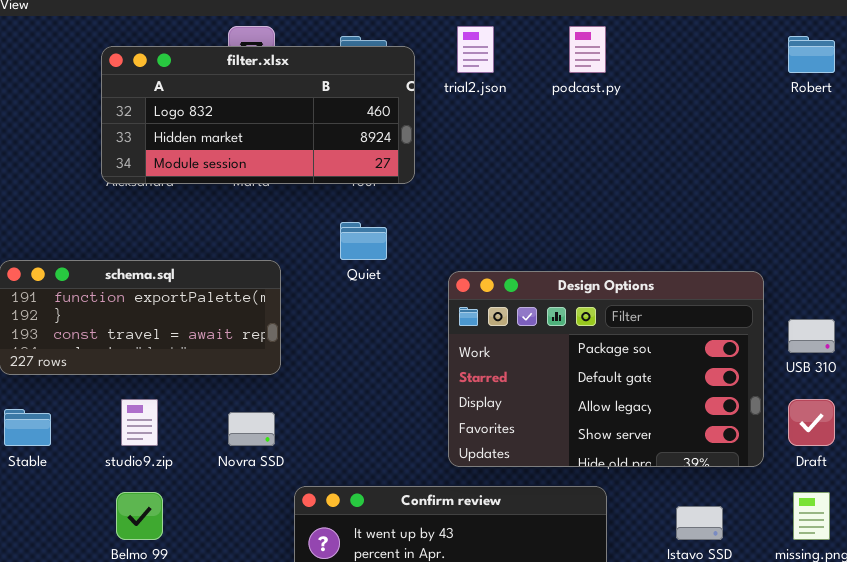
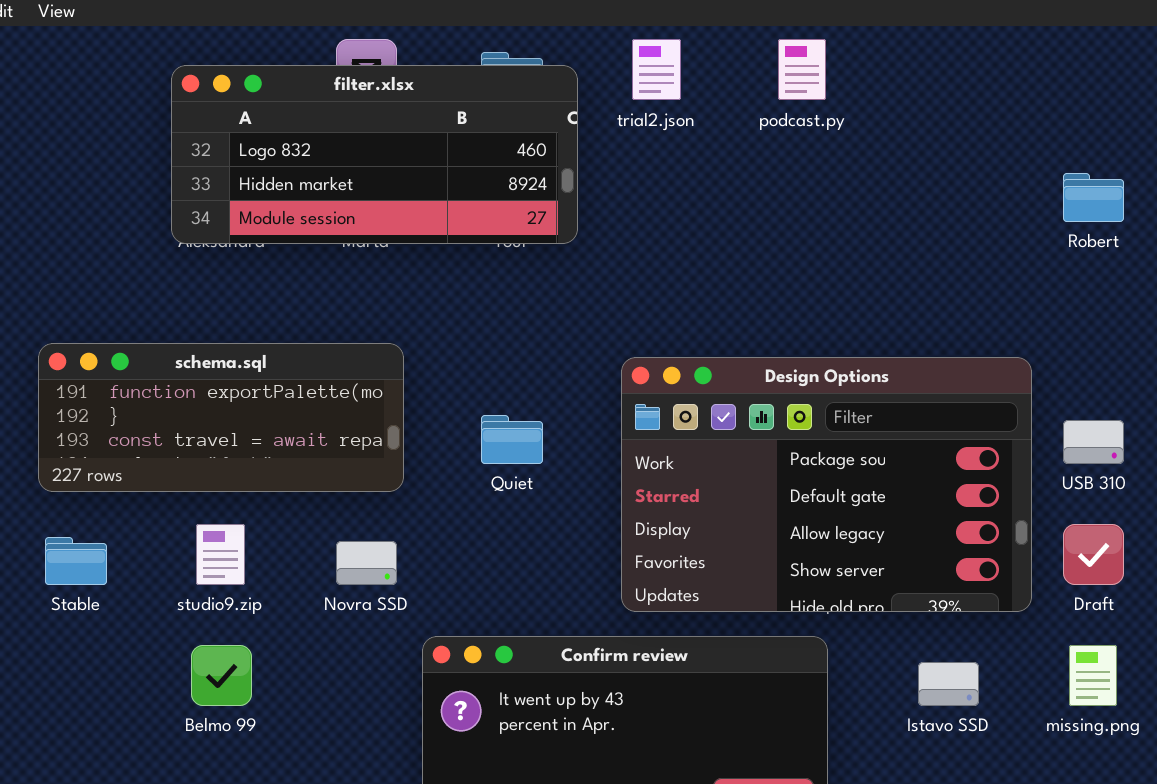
Robert: [788,36,835,73] -> [1063,173,1124,222], moved
Quiet: [340,222,387,260] -> [481,415,543,464], moved

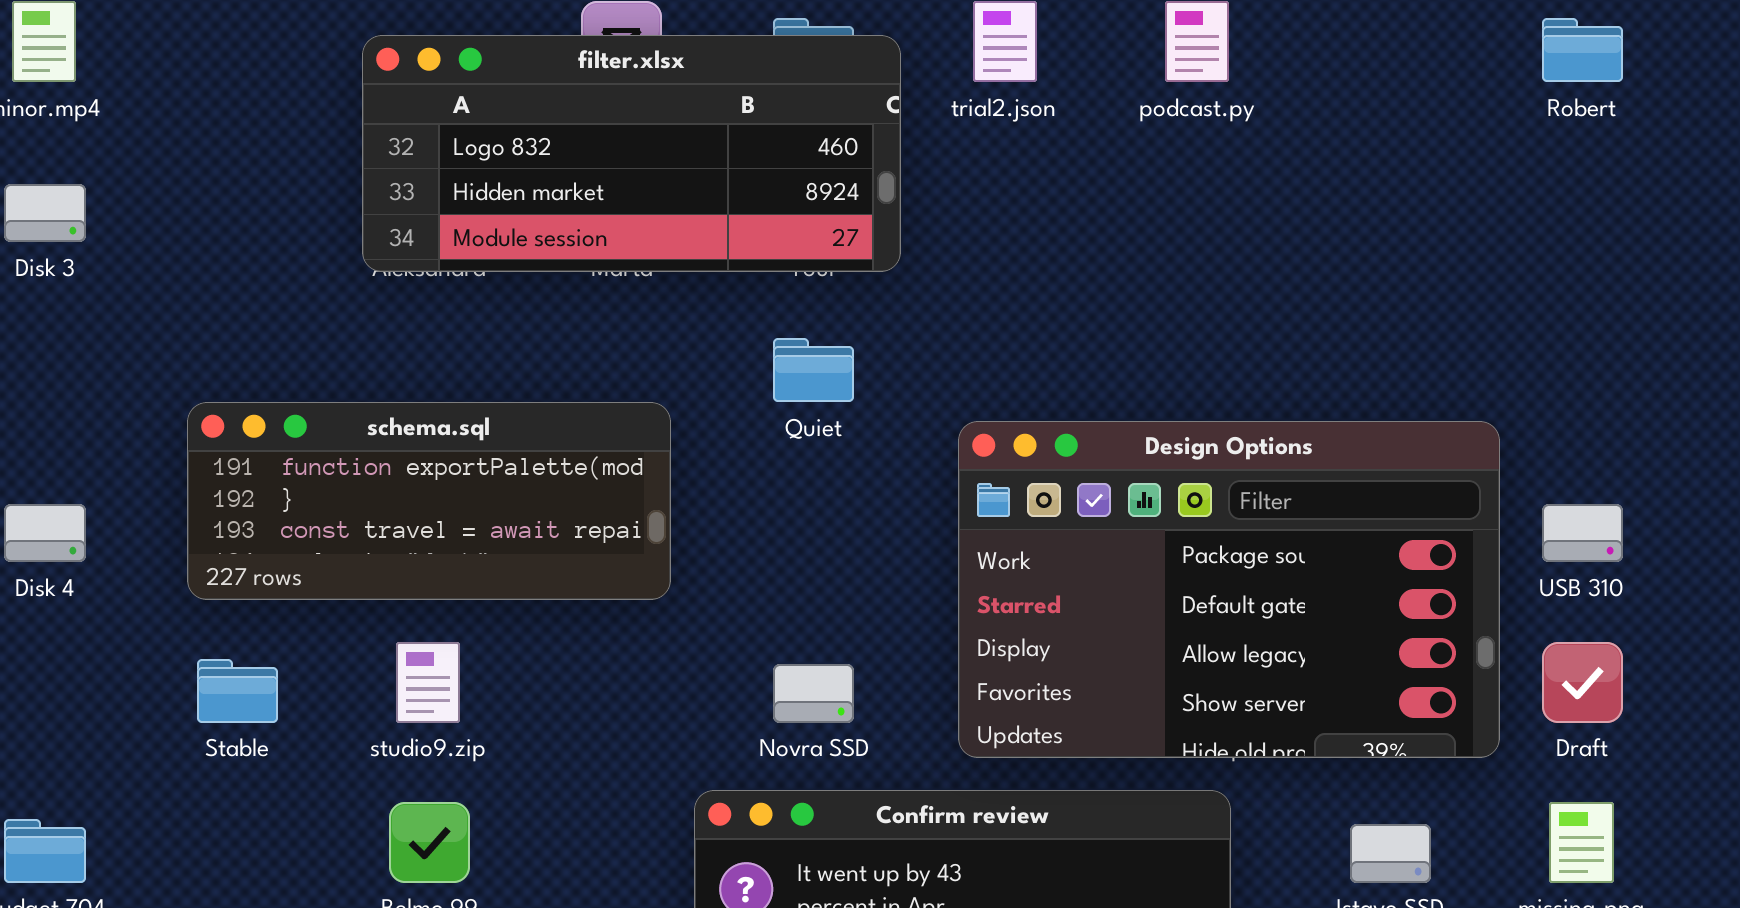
Robert: [1063,173,1124,222] -> [1542,18,1623,82], moved
Quiet: [481,415,543,464] -> [773,338,854,402], moved
Novra SSD: [336,541,397,585] -> [773,664,854,723], moved

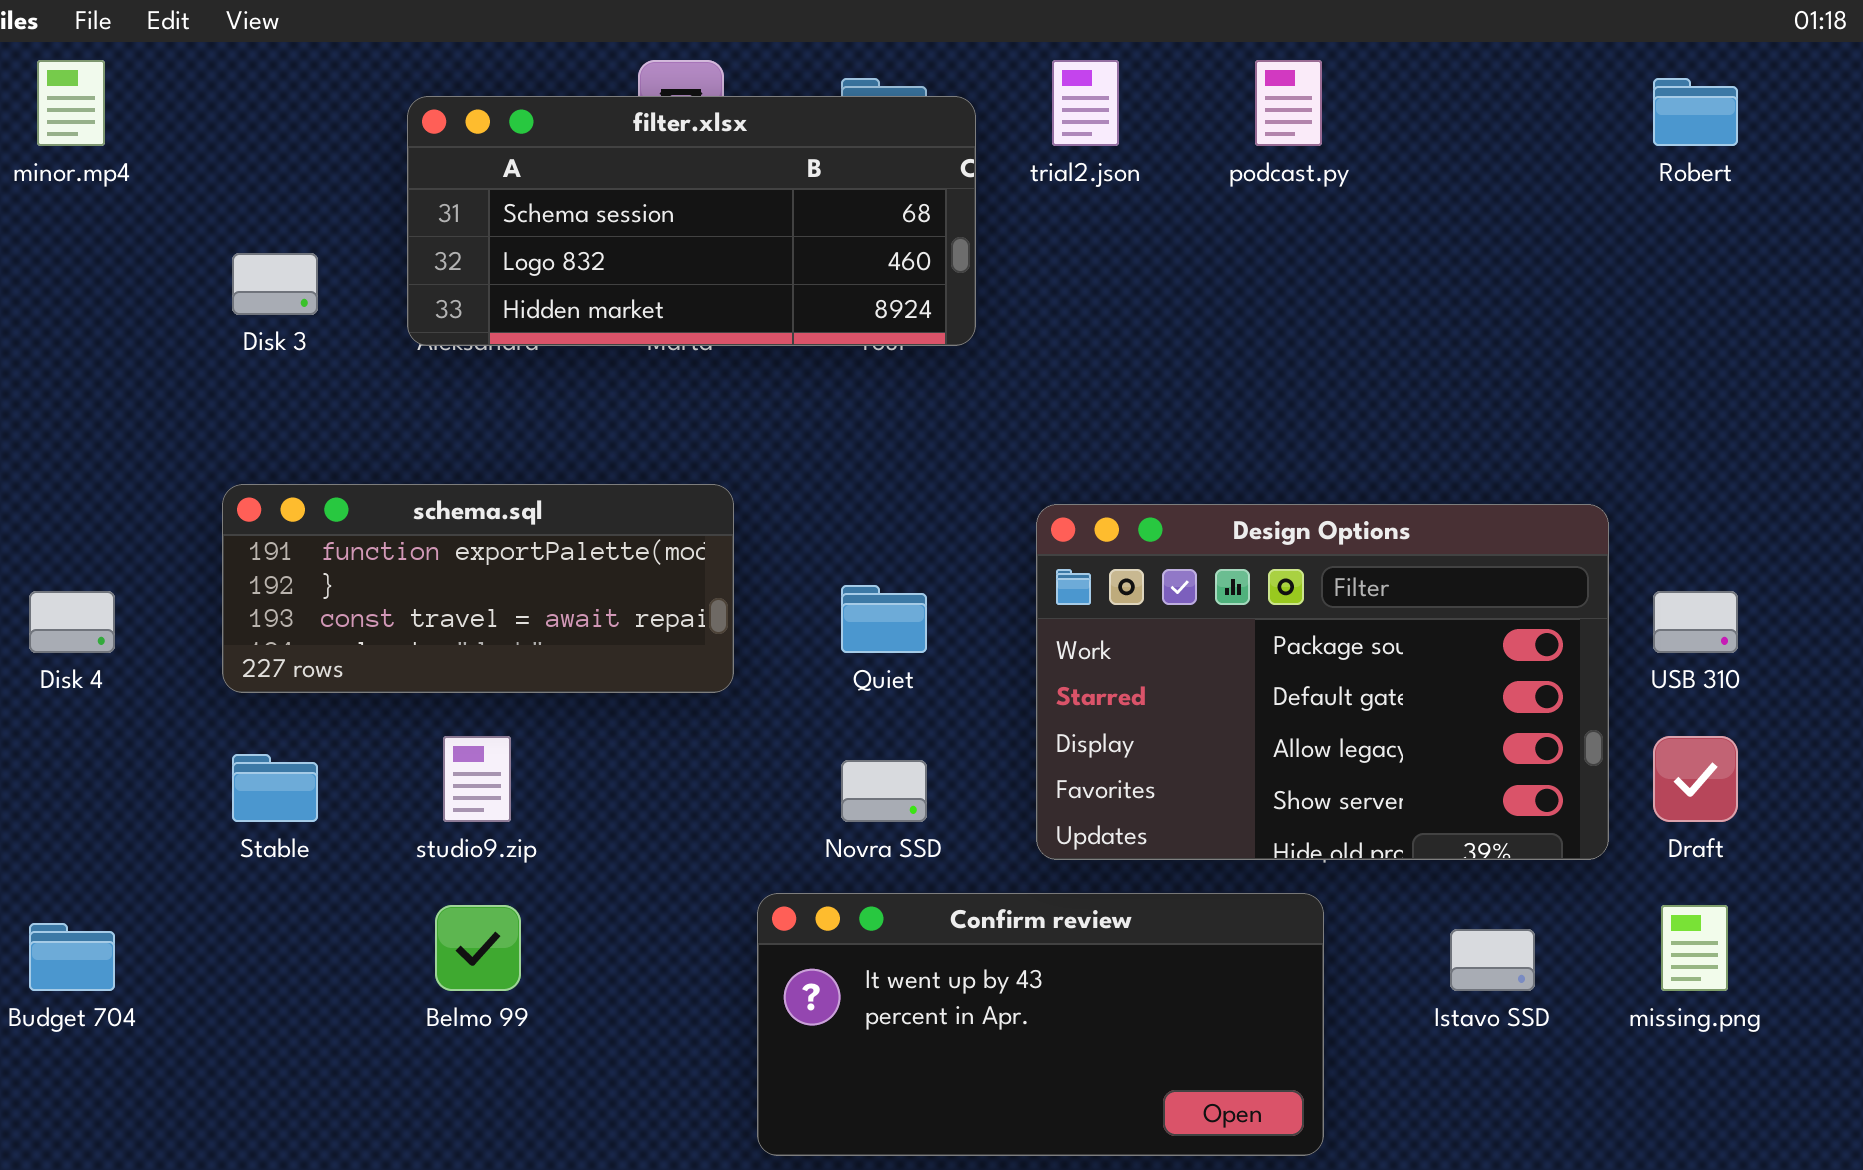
filter.xlsx: [362,35,901,272] -> [407,96,976,346], scrolled up 1 row
Disk 3: [4,184,86,242] -> [232,253,318,315], moved
Quiet: [773,338,854,402] -> [841,585,927,653], moved

